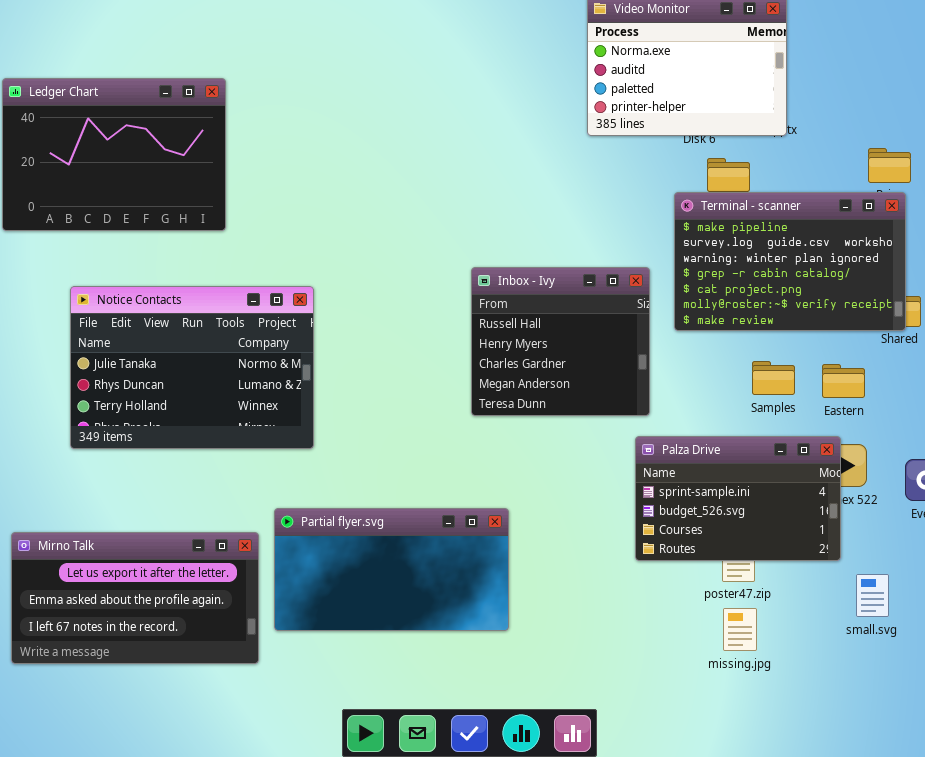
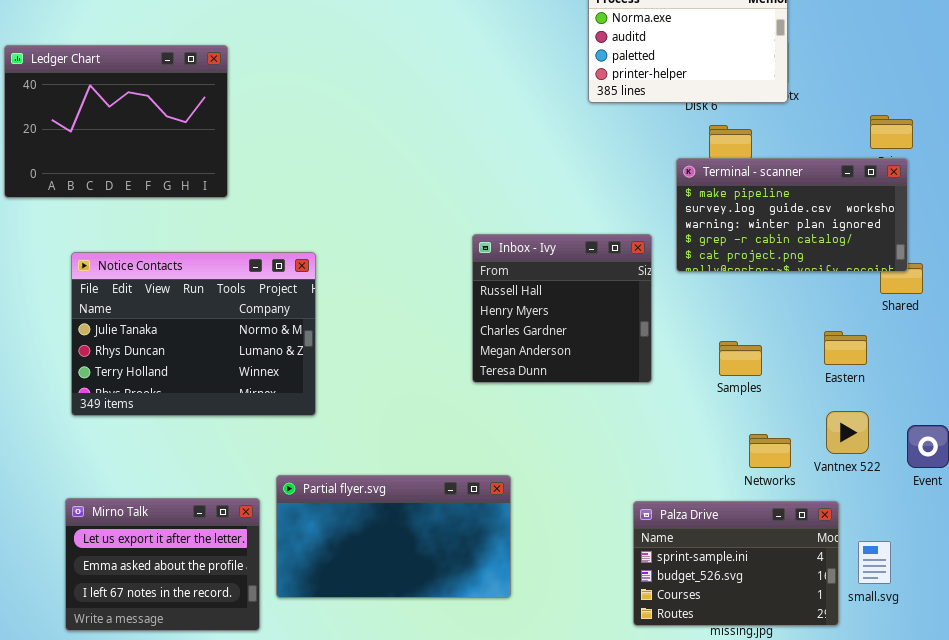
Terminal - scanner: [674,192,906,331] -> [676,158,908,272], resized
Samples: [752,361,795,395] -> [719,341,762,376], moved
Palza Drive: [635,436,841,561] -> [633,501,839,626], moved
Mirno Talk: [11,532,259,664] -> [65,498,260,631], resized

